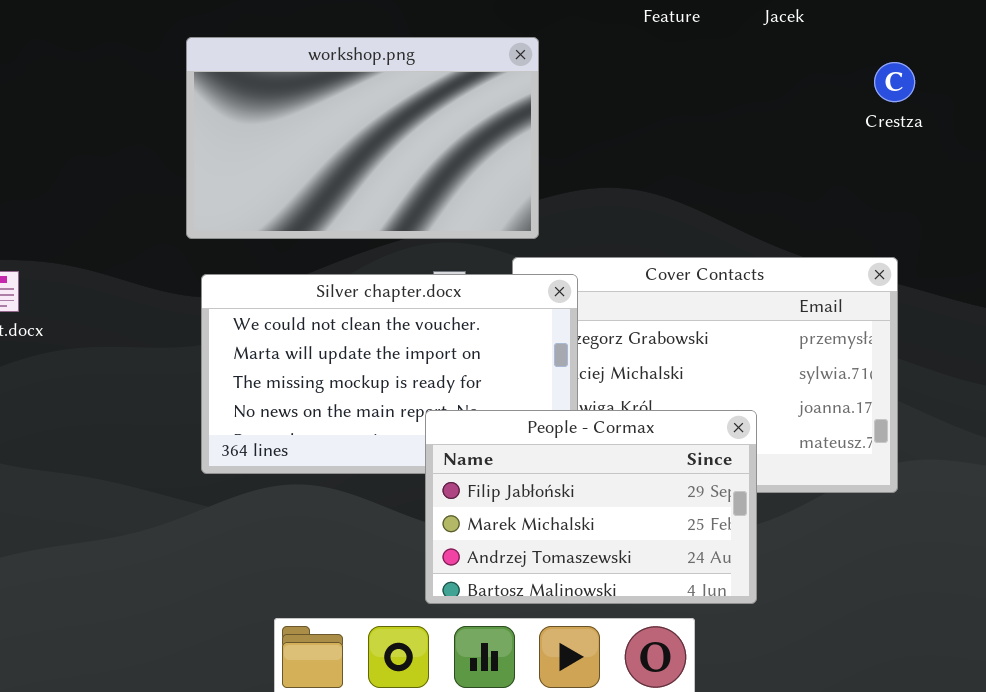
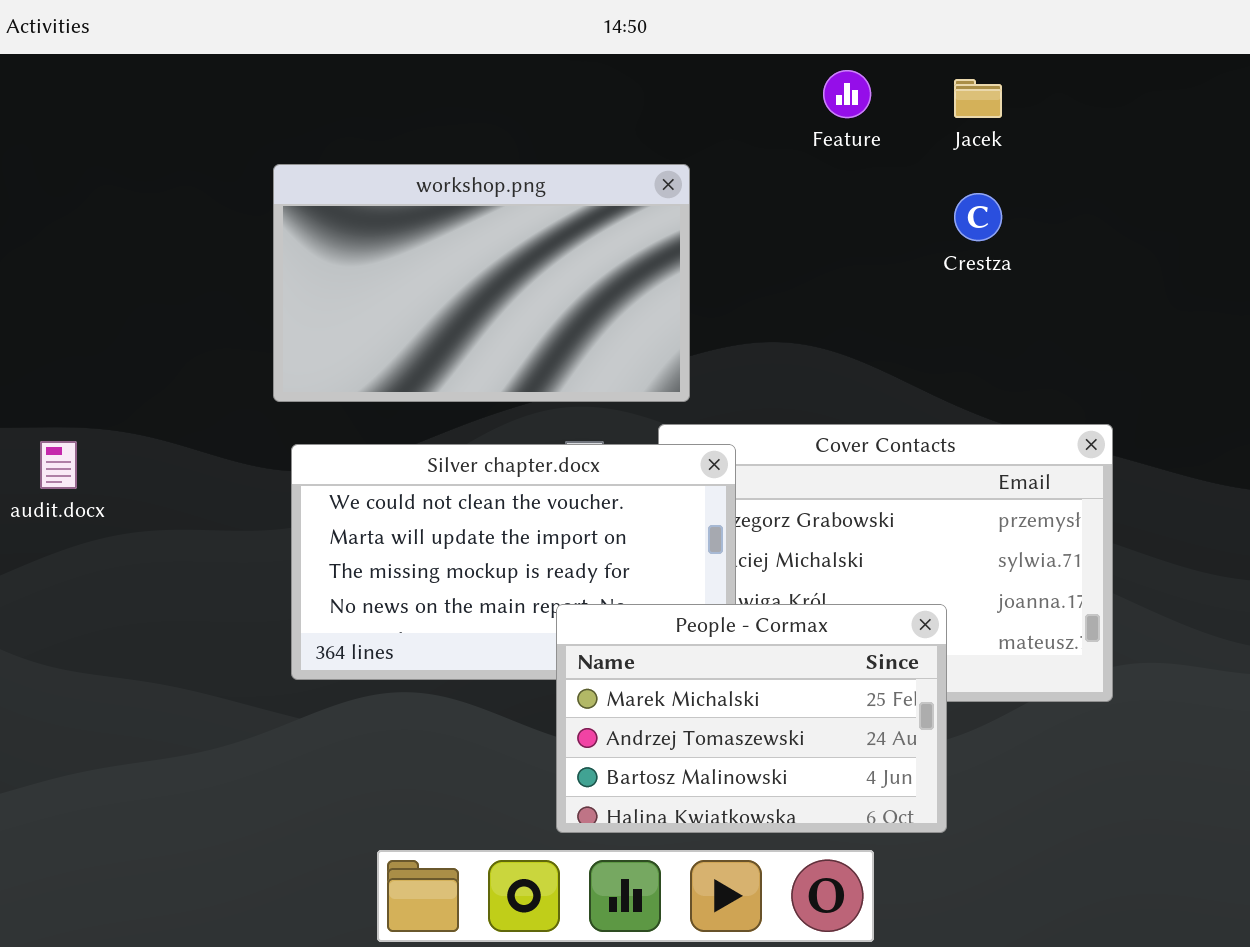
Crestza: [874,62,915,102] -> [954,193,1002,241], moved
People - Cormax: [425,410,757,604] -> [556,604,947,833], scrolled down 1 row

